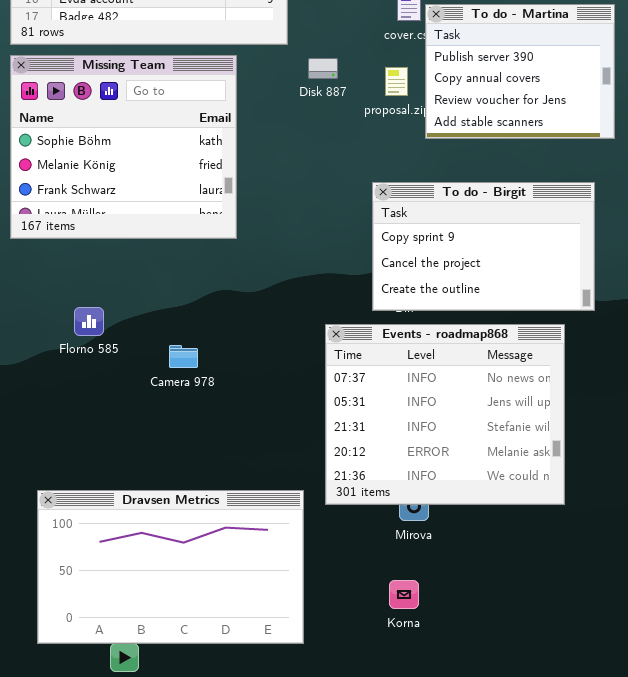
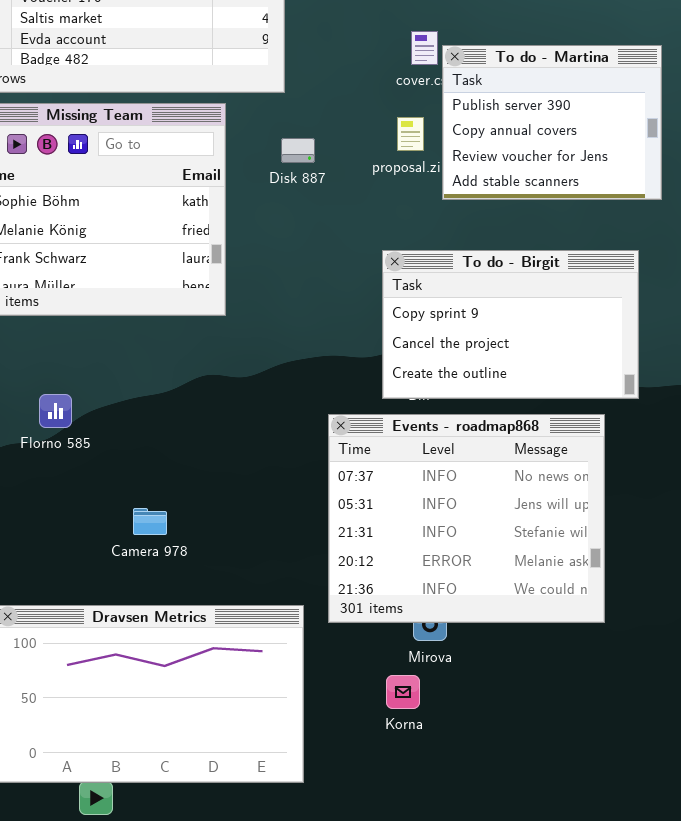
Disk 887: [308,58,338,79] -> [281,138,315,163], moved
Camera 978: [169,345,198,368] -> [133,508,167,535], moved
Korna: [389,580,419,609] -> [386,675,420,709], moved

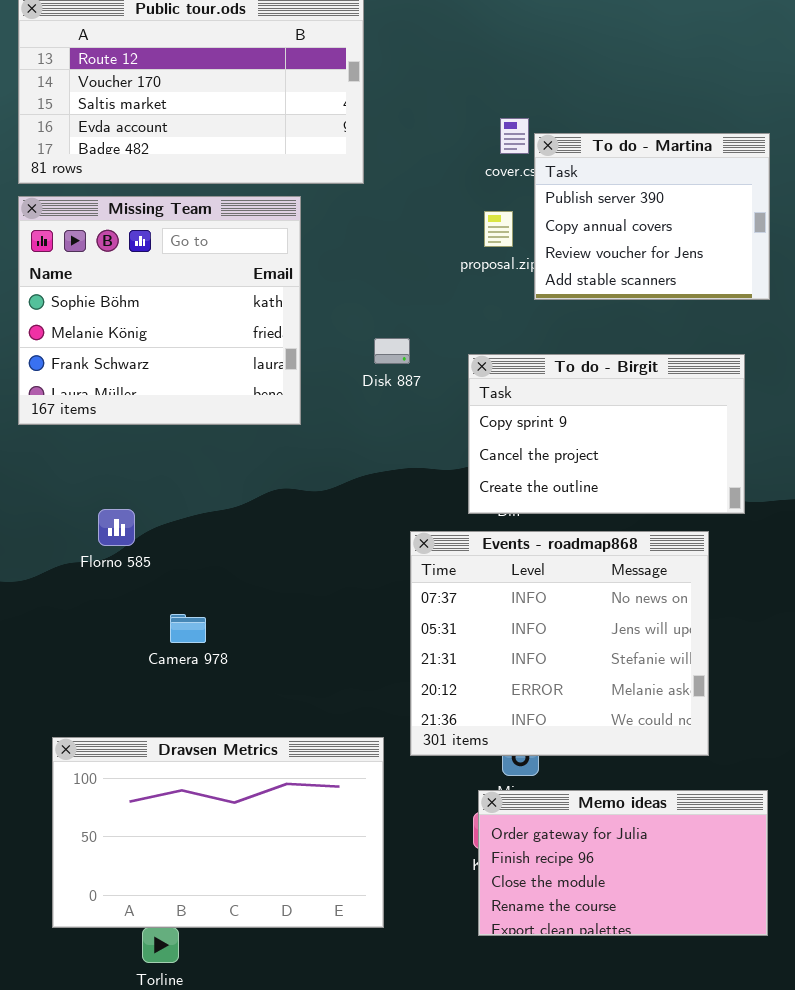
Disk 887: [281,138,315,163] -> [374,338,410,364], moved
Camera 978: [133,508,167,535] -> [170,614,206,643], moved
Memo ideas: none -> [478,790,768,936], opened

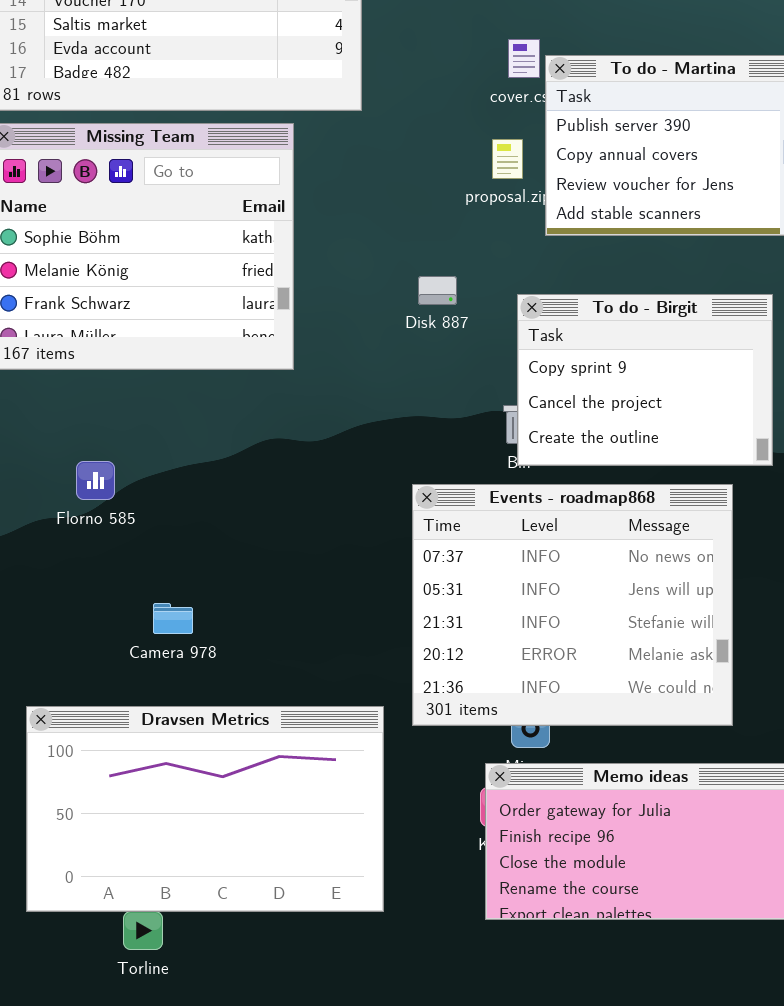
Disk 887: [374,338,410,364] -> [418,276,457,305], moved
To do - Birgit: [468,354,745,514] -> [517,294,773,466], resized
Camera 978: [170,614,206,643] -> [153,603,193,634], moved

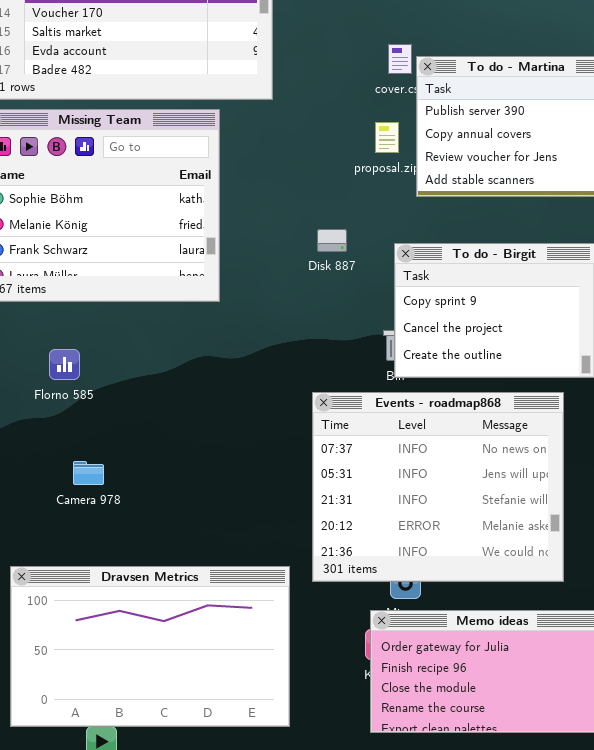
Florno 585: [76,461,115,500] -> [49,349,80,380], moved
Camera 978: [153,603,193,634] -> [73,461,104,485], moved

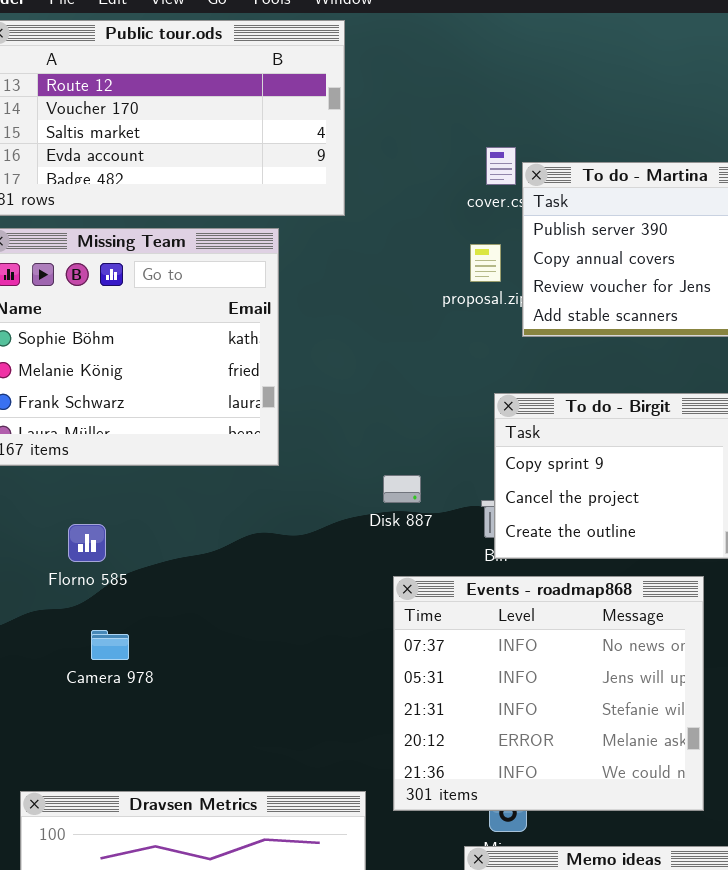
Disk 887: [317,229,347,252] -> [383,475,421,503], moved
Camera 978: [73,461,104,485] -> [91,630,129,660], moved

